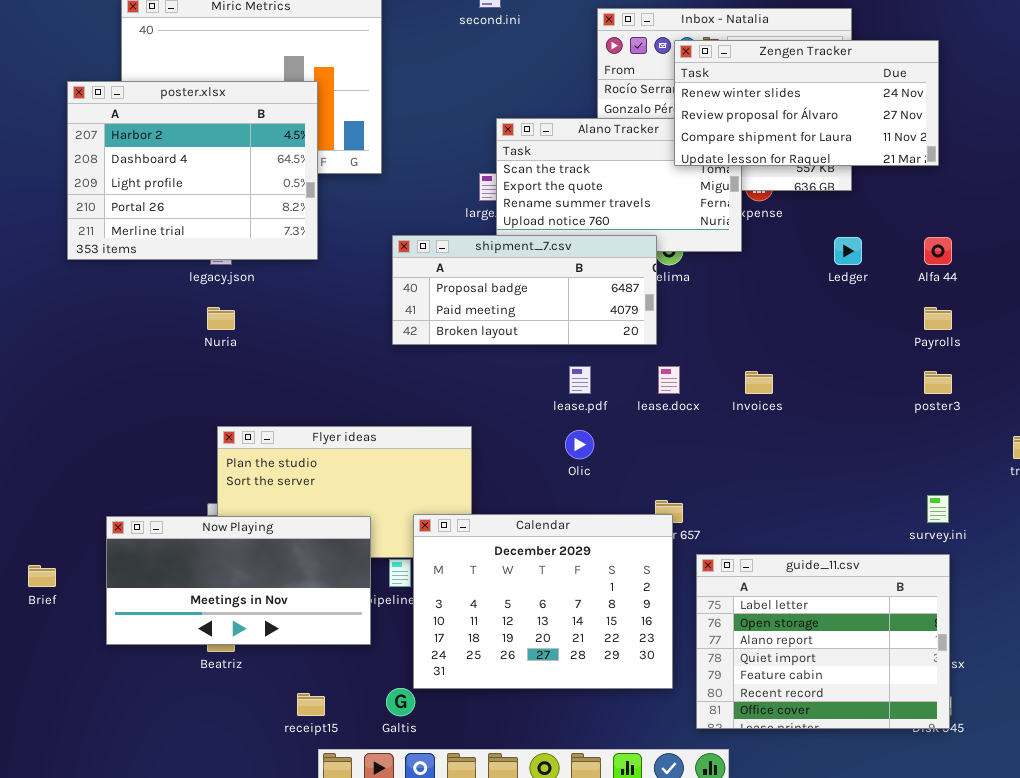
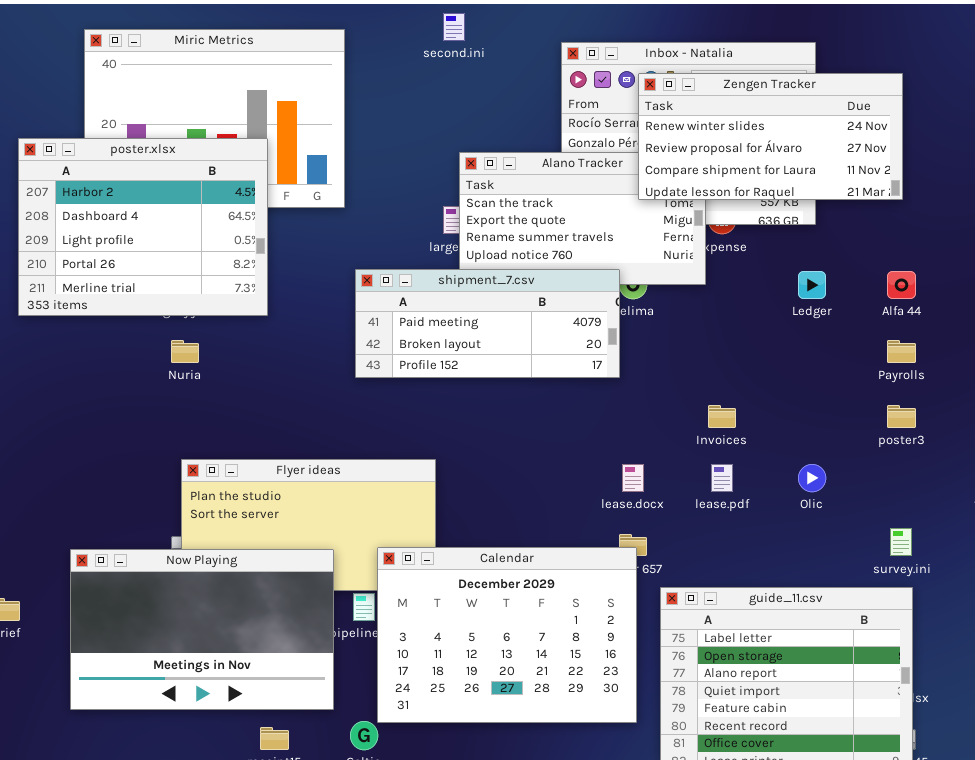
poster.xlsx: [67,81,318,260] -> [18,138,268,316], moved
shipment_7.csv: [392,235,657,345] -> [355,269,620,378], scrolled down 1 row
lease.pdf: [569,366,591,394] -> [711,464,733,492], moved
lease.docx: [658,366,680,394] -> [622,464,644,492], moved
Olic: [565,430,594,459] -> [798,464,826,492], moved
Now Playing: [106,516,371,645] -> [70,549,334,710], resized

